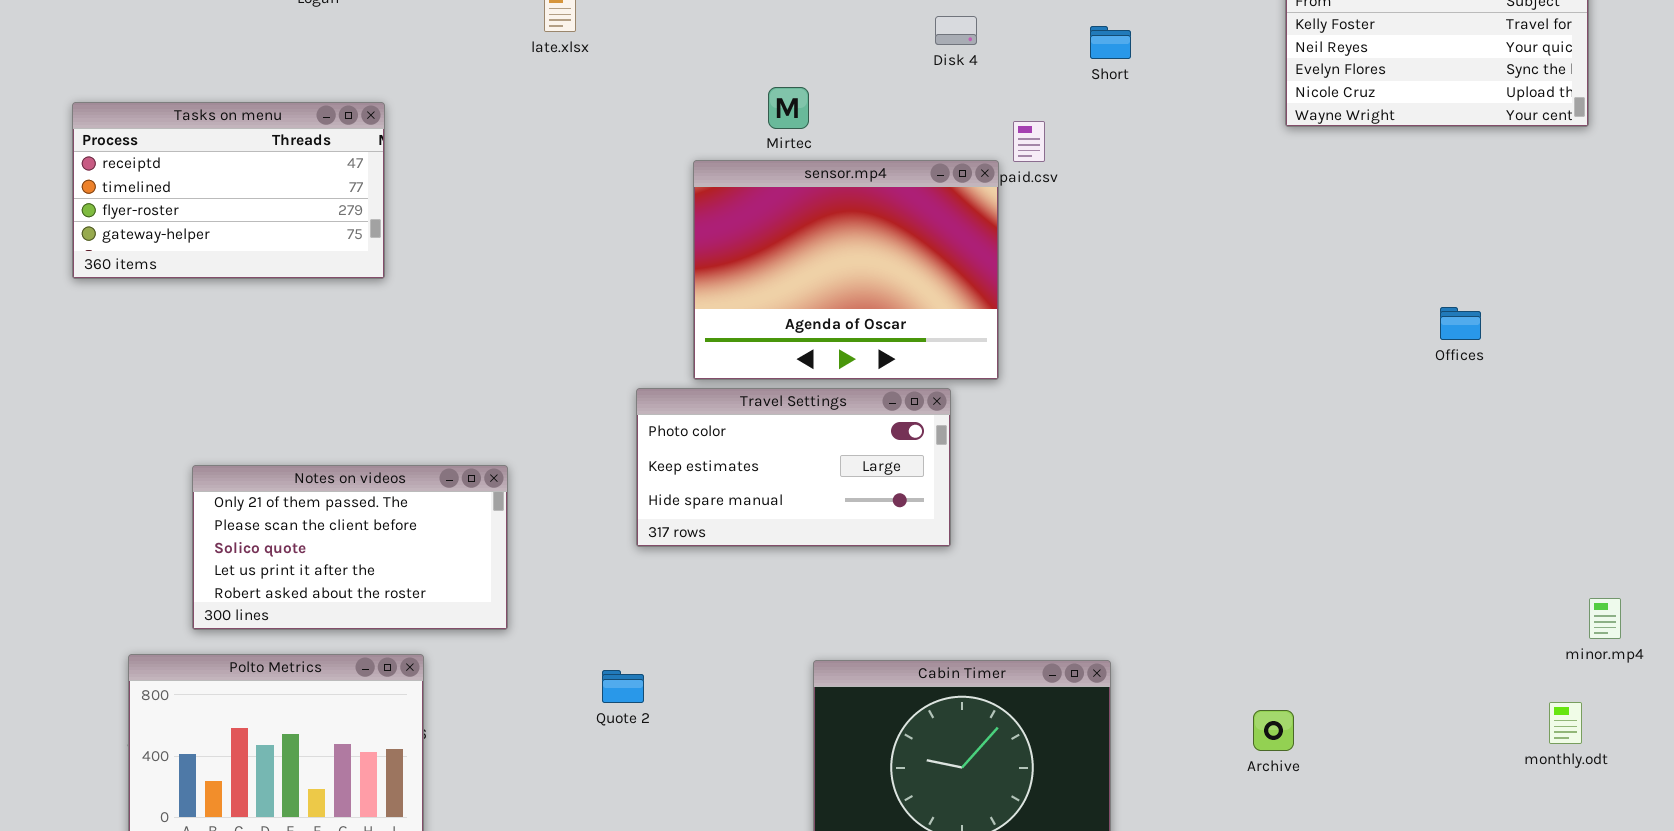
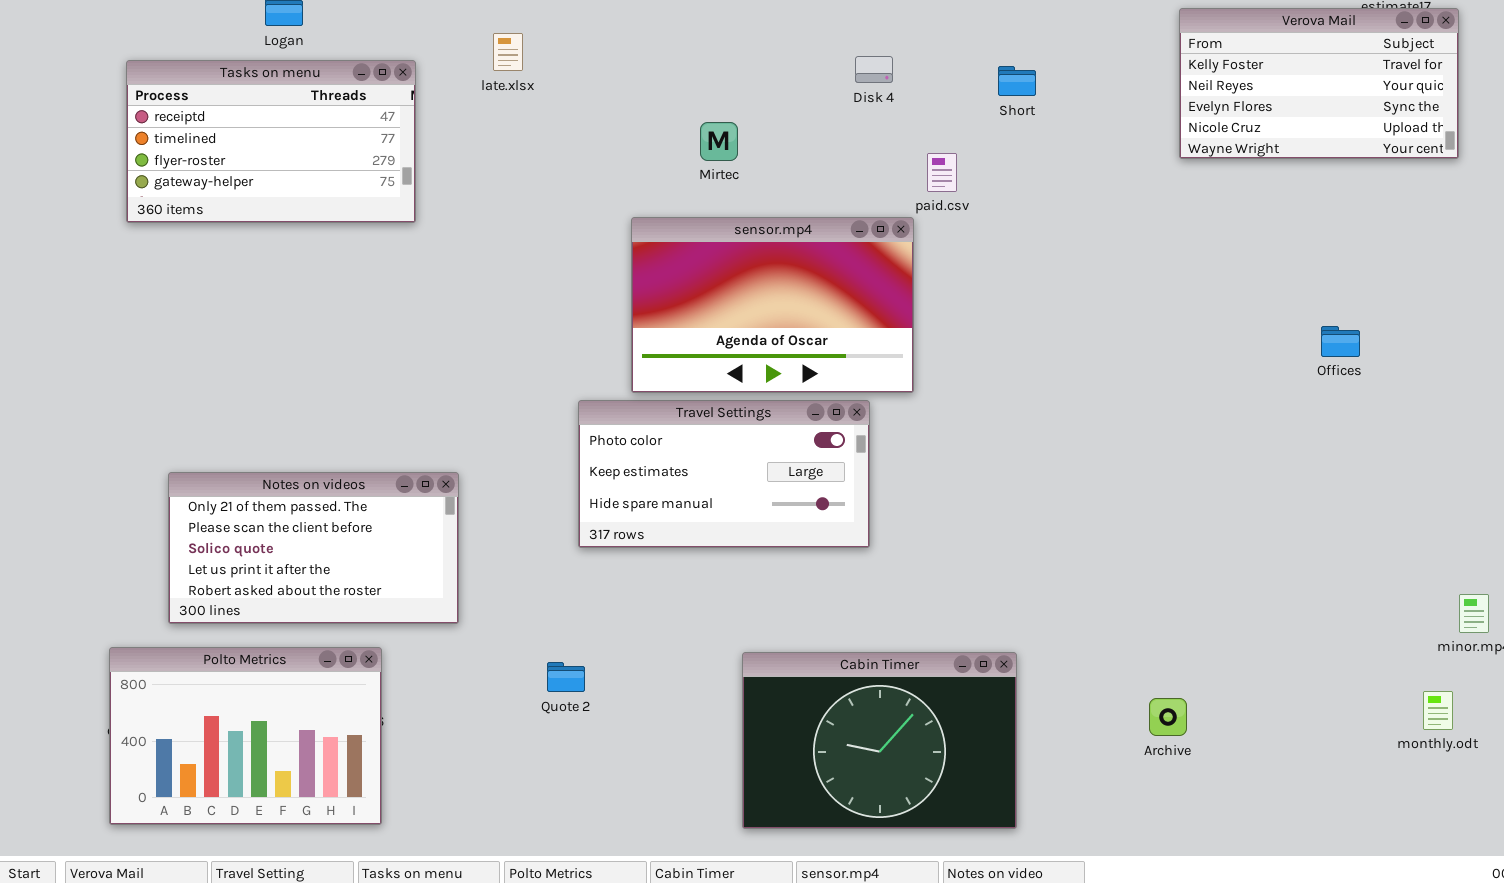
Tasks on menu: [72,102,385,279] -> [126,60,416,223], moved
sensor.mp4: [693,160,999,380] -> [631,217,914,393], resized

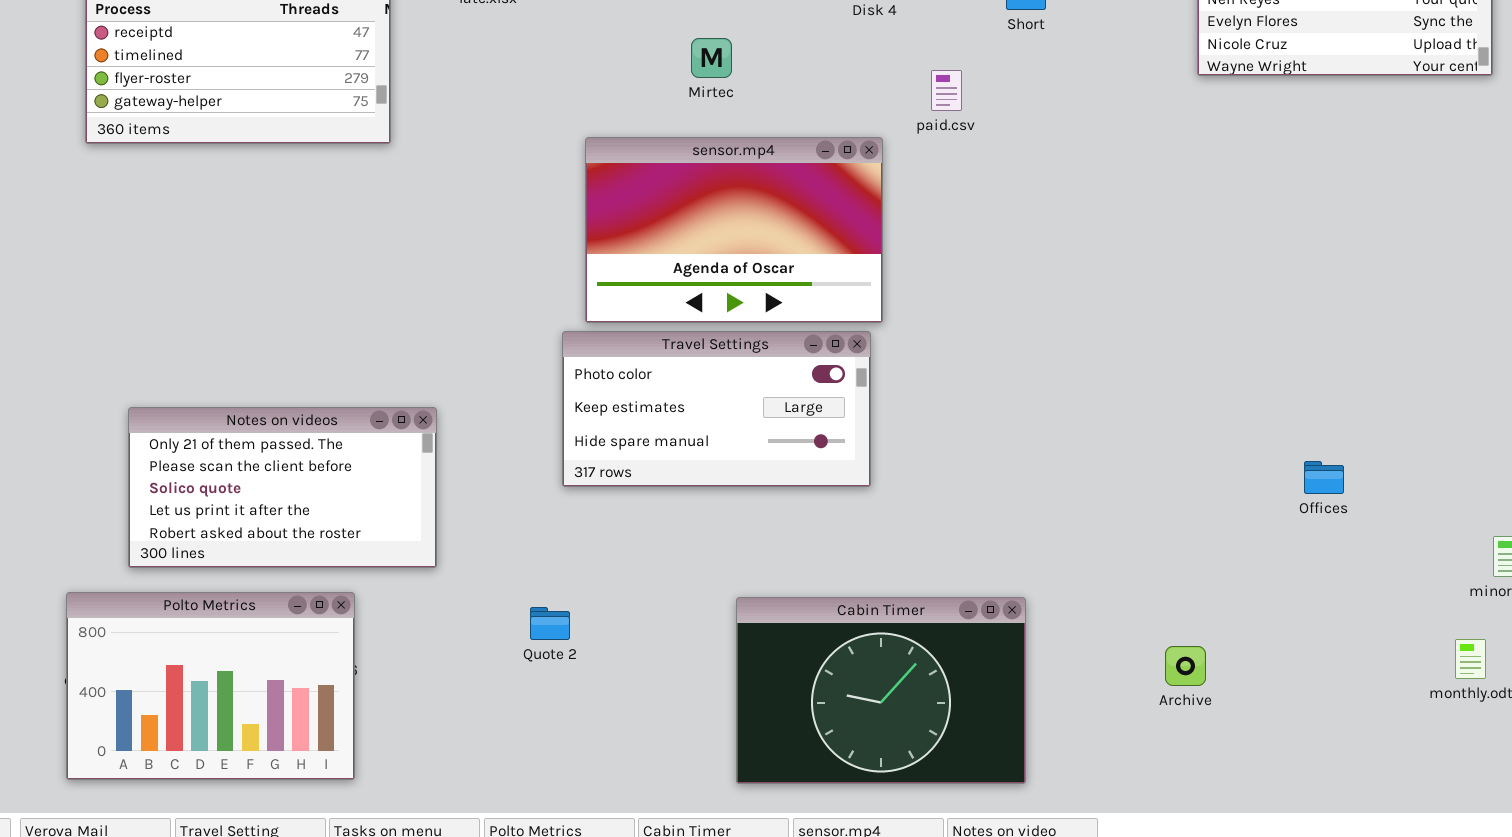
sensor.mp4: [631,217,914,393] -> [585,137,883,323], moved
Offices: [1321,326,1360,357] -> [1304,461,1344,494], moved

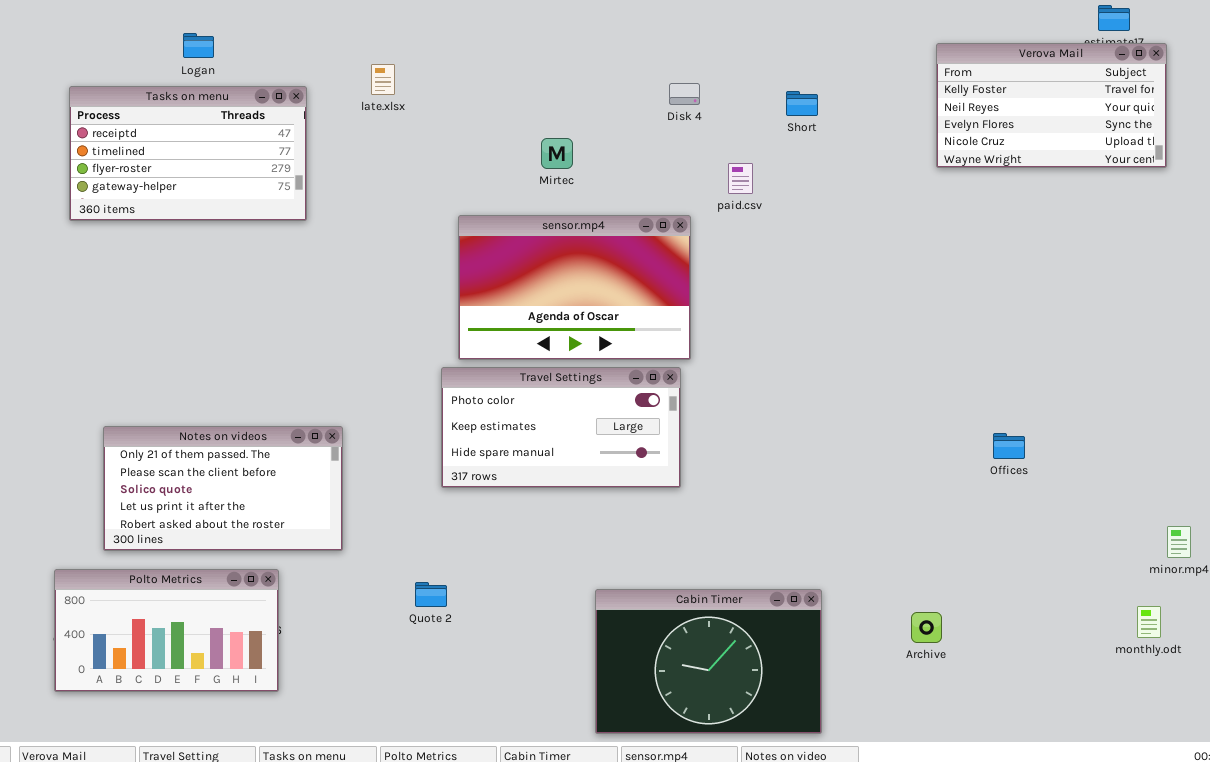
Offices: [1304,461,1344,494] -> [993,433,1025,459], moved
Polto Metrics: [66,592,355,780] -> [54,569,279,692], resized
Cabin Timer: [736,597,1026,784] -> [595,589,822,734], moved

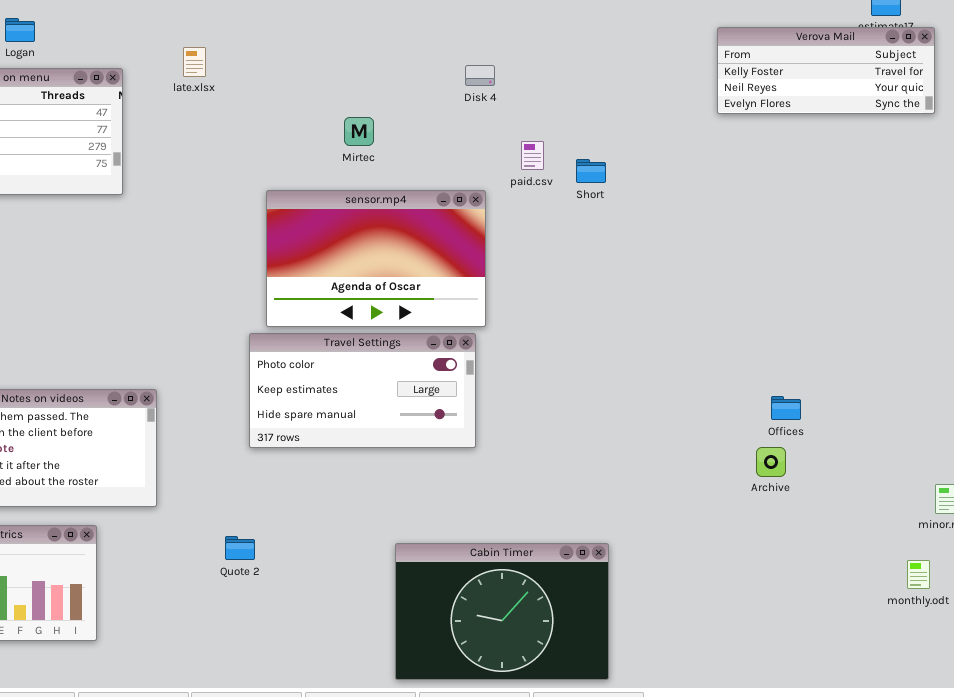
Verova Mail: [936,43,1167,168] -> [717,27,935,114], resized
Short: [786,91,818,116] -> [576,159,606,183], moved
Archive: [911,612,942,643] -> [756,447,786,477], moved

